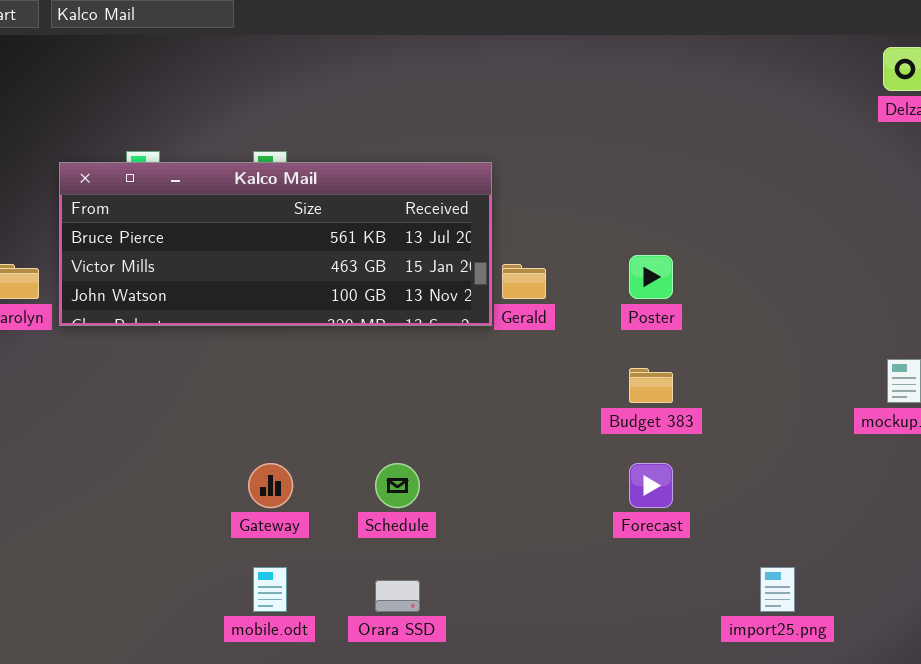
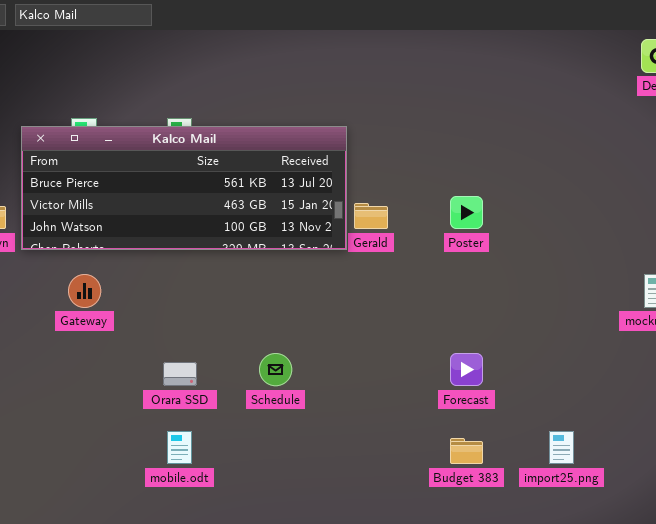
Budget 383: [629,368,673,403] -> [450,438,483,464], moved
Gateway: [248,463,293,508] -> [68,274,101,308], moved
Orara SSD: [375,580,420,612] -> [163,362,197,386], moved

